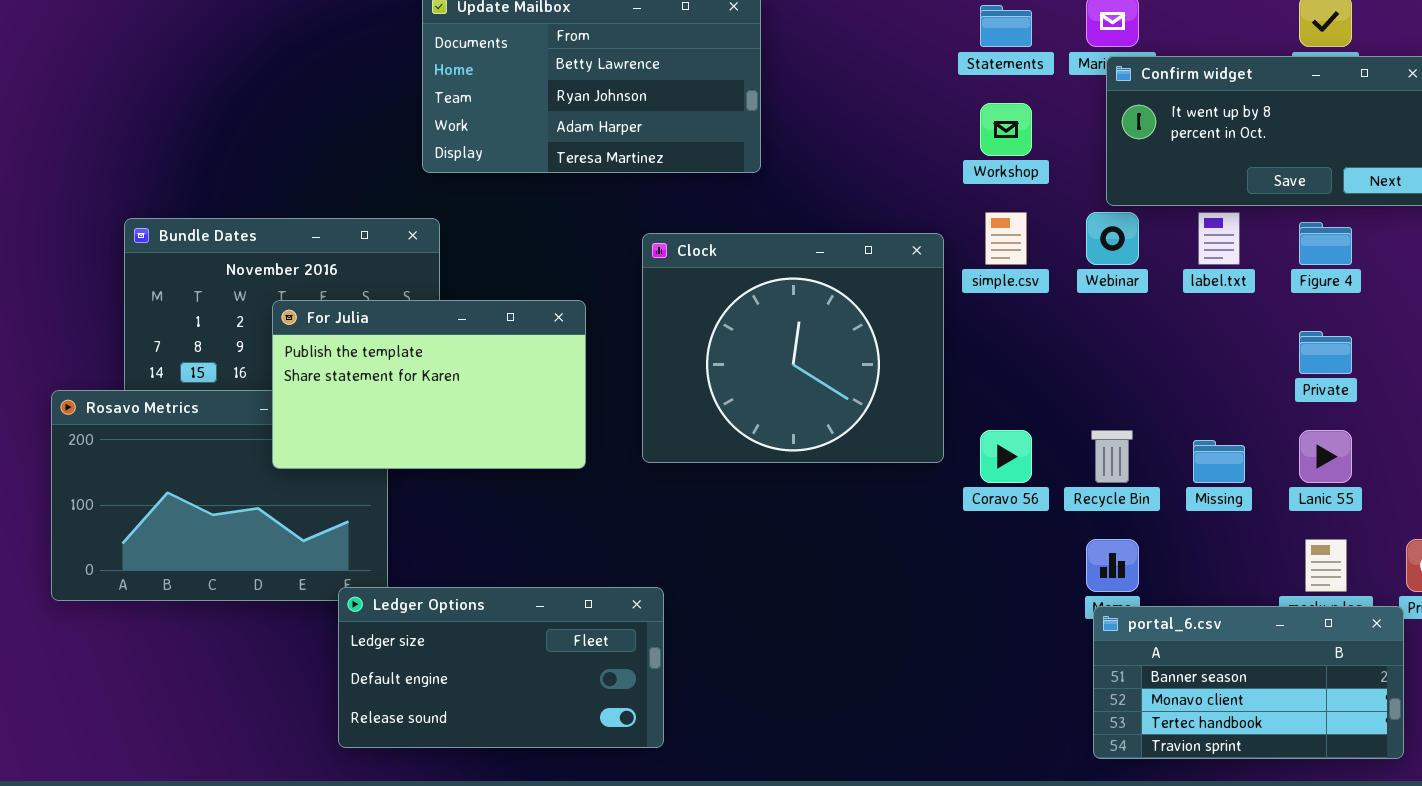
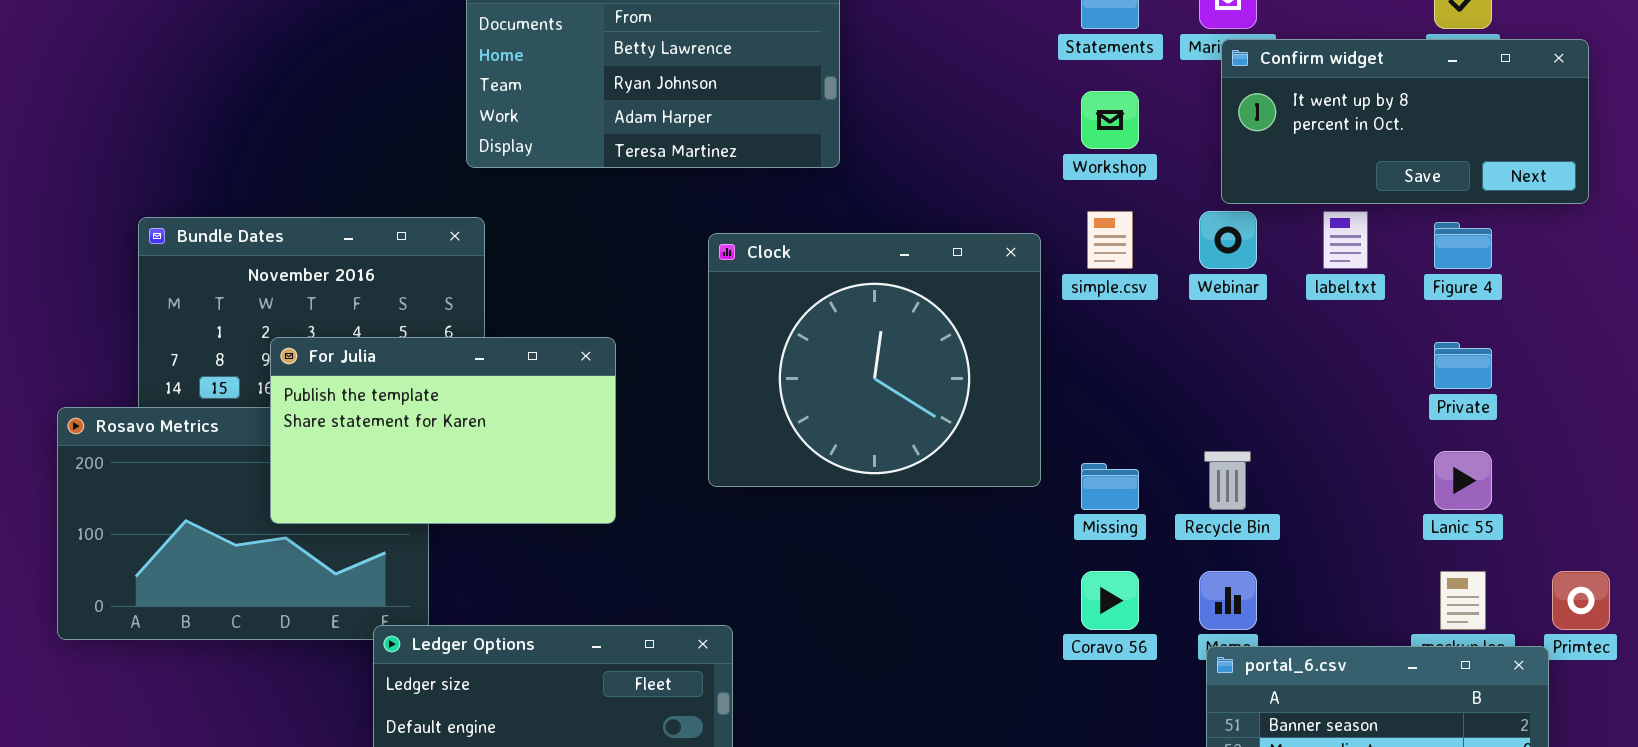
For Julia: [272,300,586,469] -> [270,337,616,524], moved
Coravo 56: [980,430,1032,483] -> [1081,571,1139,630], moved
Missing: [1193,440,1245,483] -> [1081,463,1139,510], moved

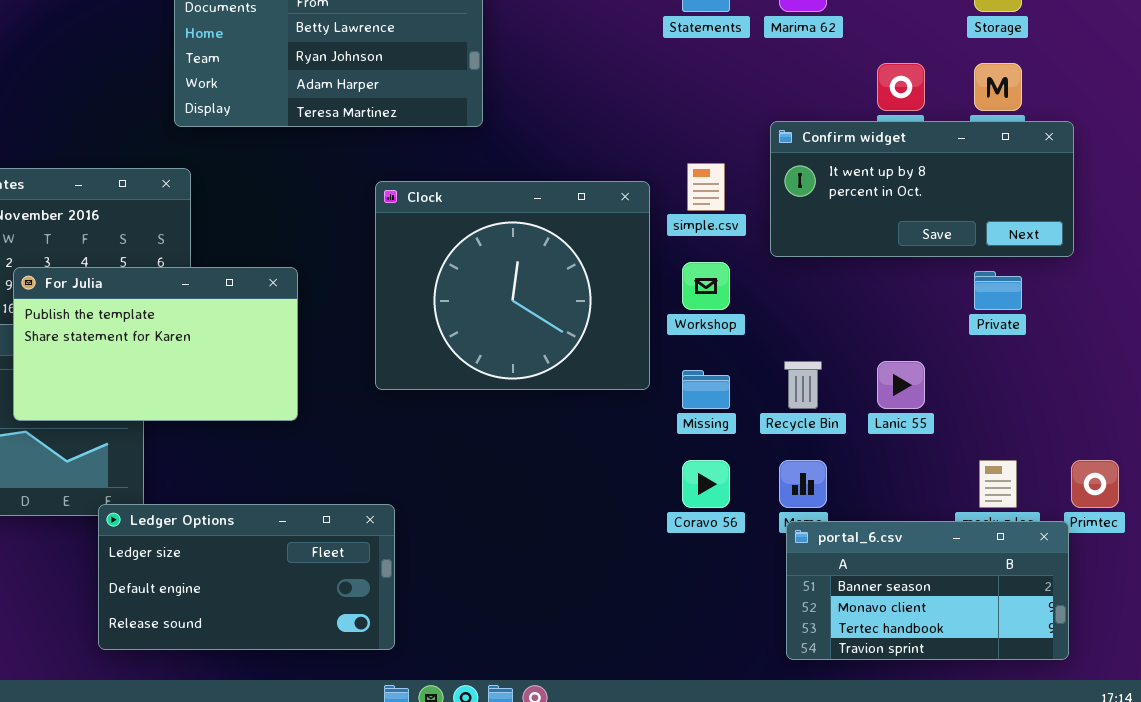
Confirm widget: [1221,39,1589,204] -> [770,121,1074,257], moved
Workshop: [1081,91,1139,149] -> [682,262,730,310], moved
Lanic 55: [1434,451,1492,510] -> [877,361,925,409], moved

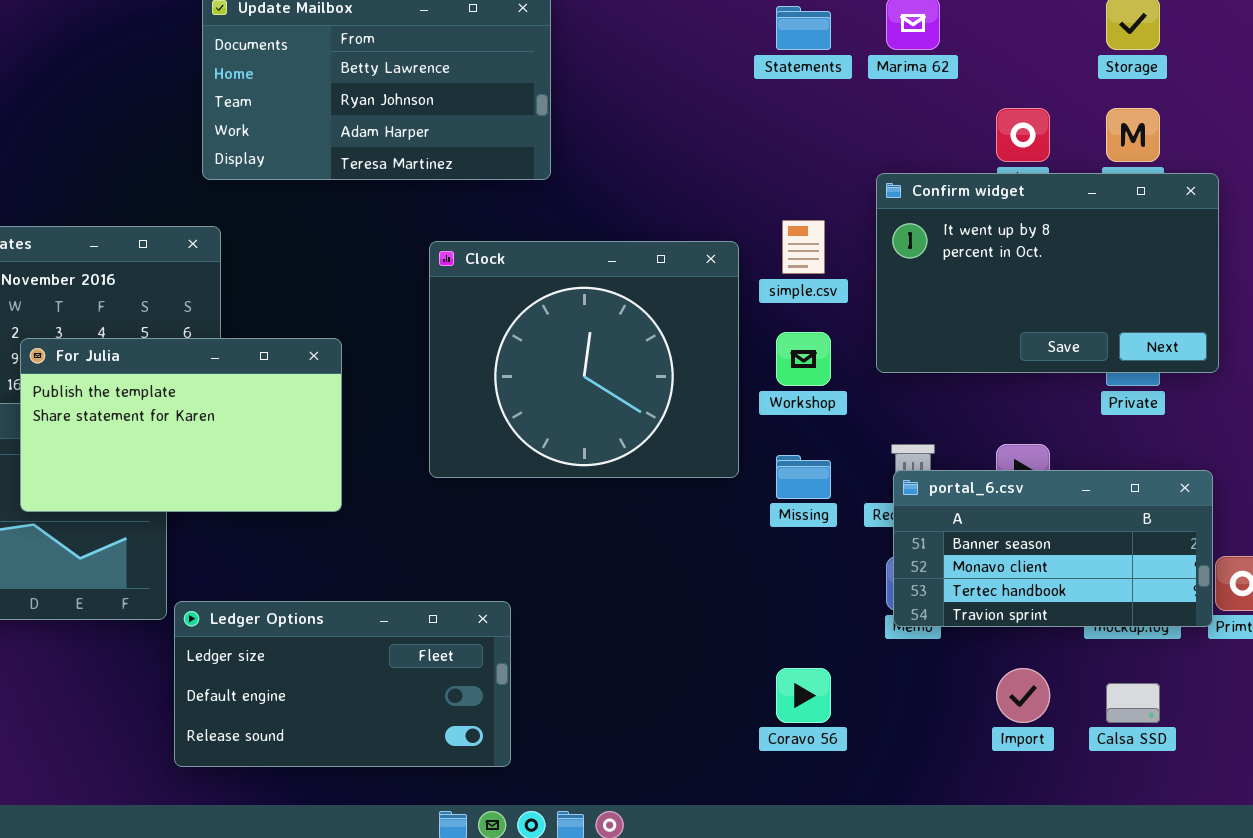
Confirm widget: [770,121,1074,257] -> [876,173,1219,373], resized
Coravo 56: [682,460,730,508] -> [776,668,831,723], moved
Ledger Options: [98,504,395,650] -> [174,601,511,767], moved
portal_6.csv: [786,521,1069,660] -> [893,470,1213,627], moved

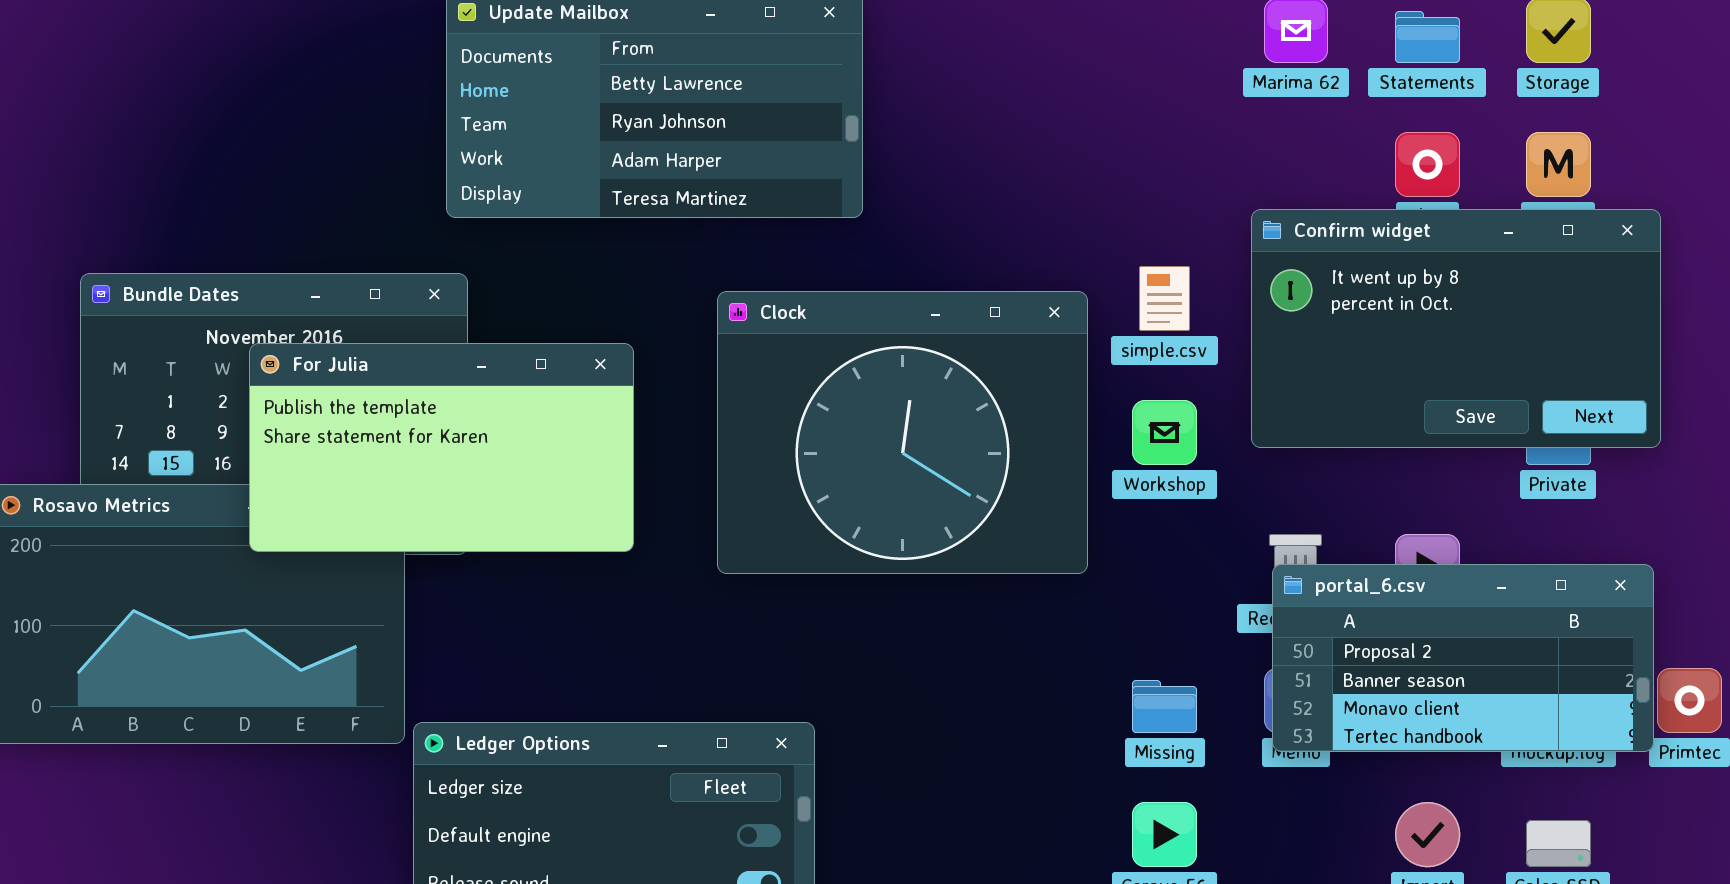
Statements: [776,6,831,50] -> [1395,11,1460,63], moved
For Julia: [20,338,342,512] -> [249,343,634,552], moved
Missing: [776,455,831,499] -> [1132,680,1197,733], moved
portal_6.csv: [893,470,1213,627] -> [1272,564,1654,752], scrolled up 1 row

